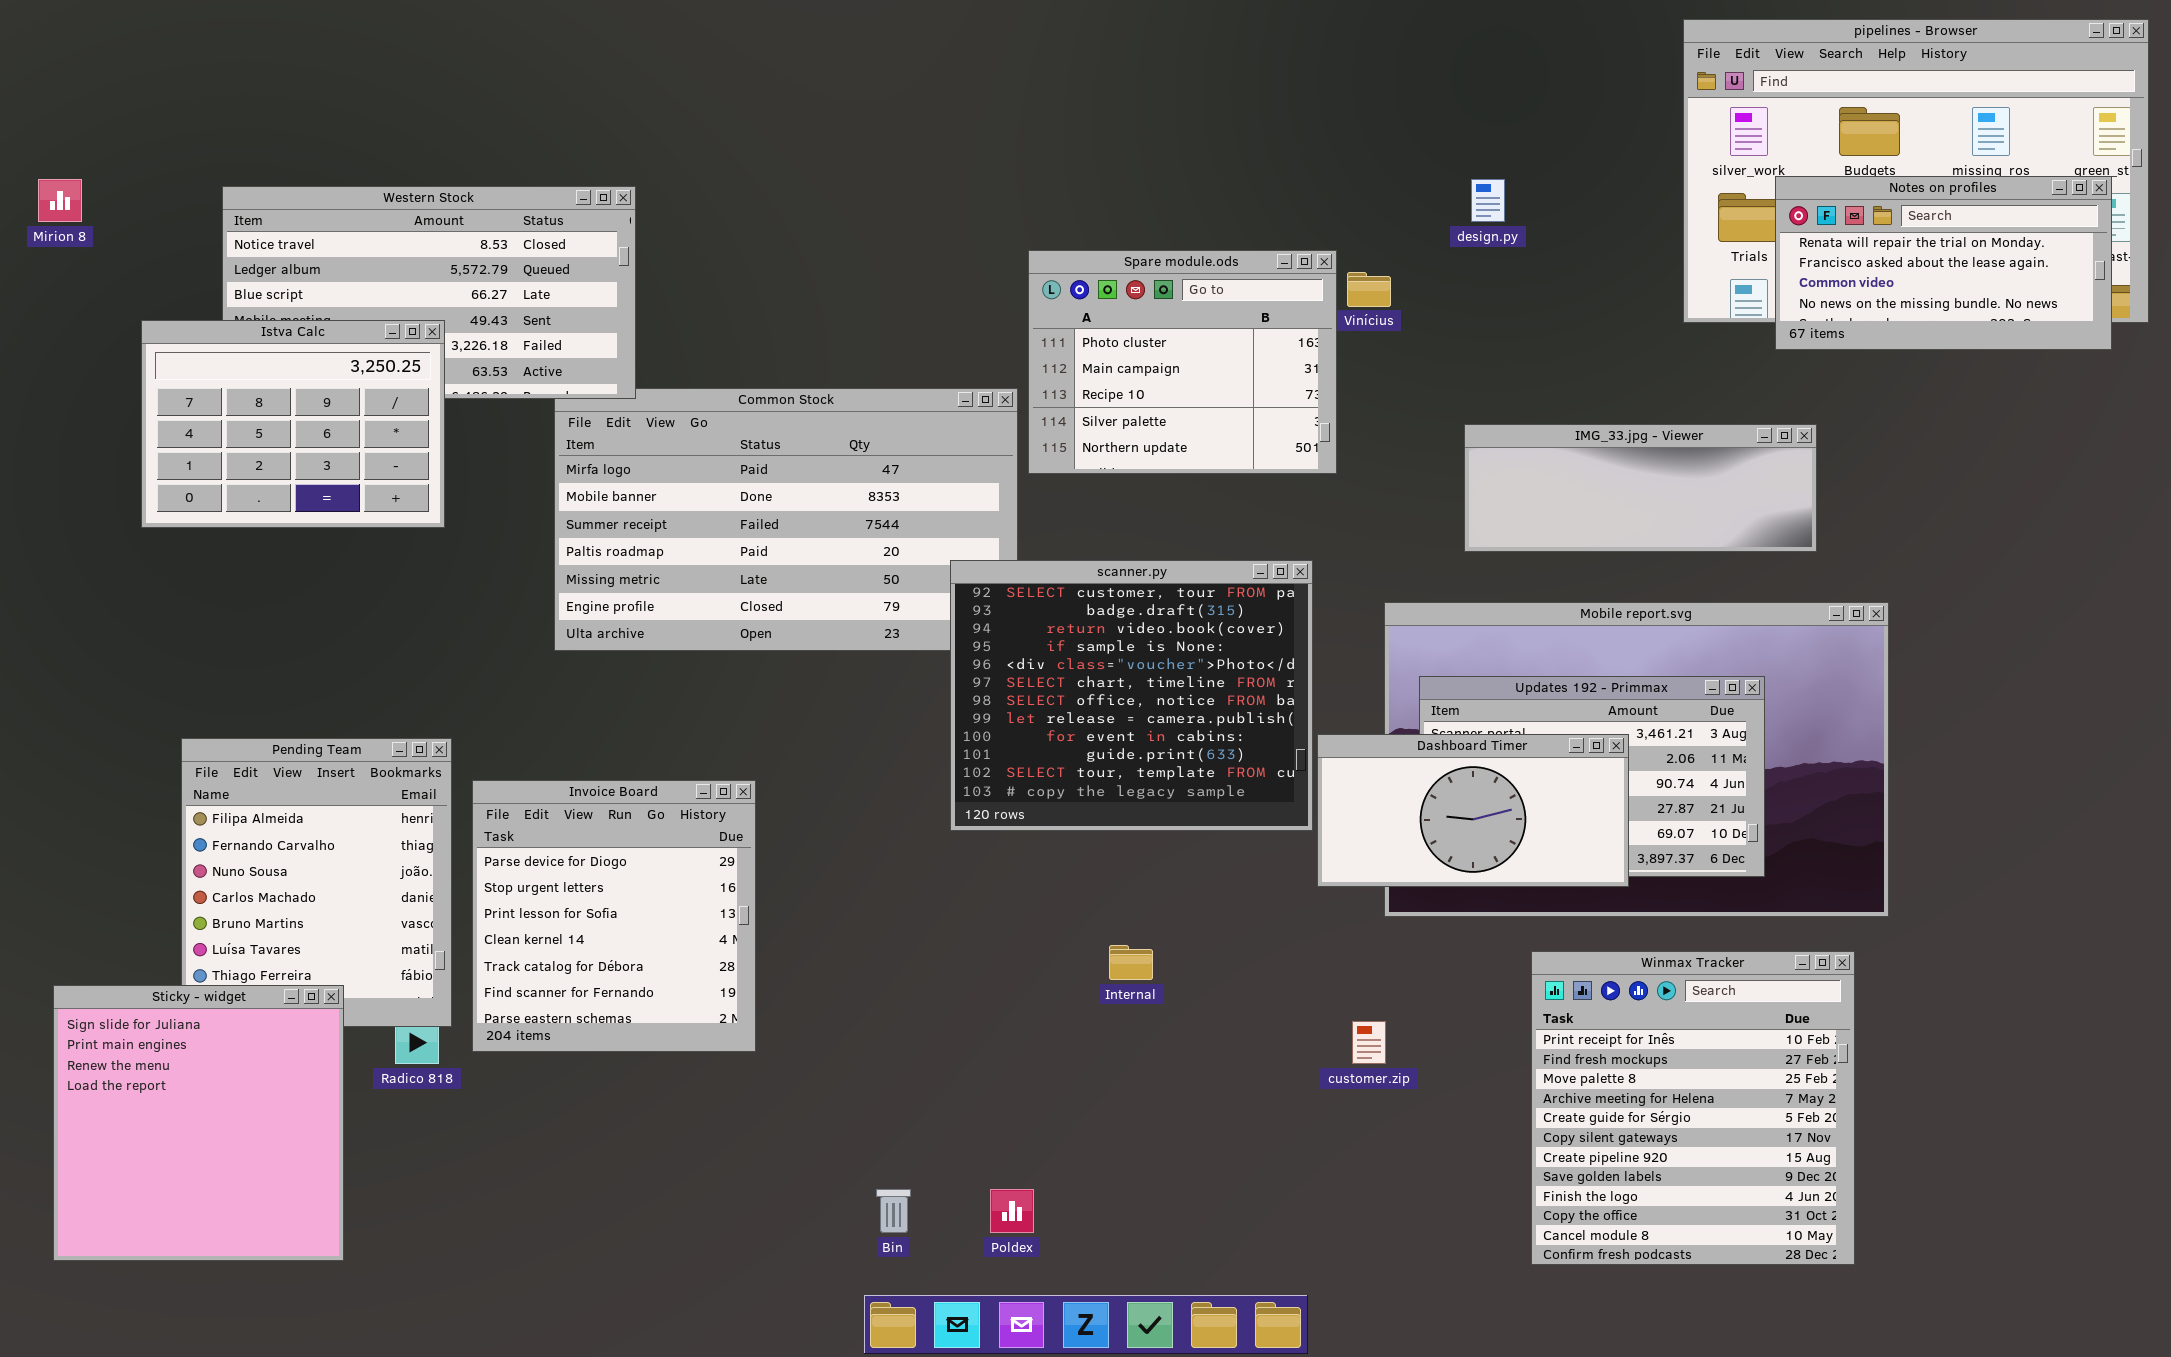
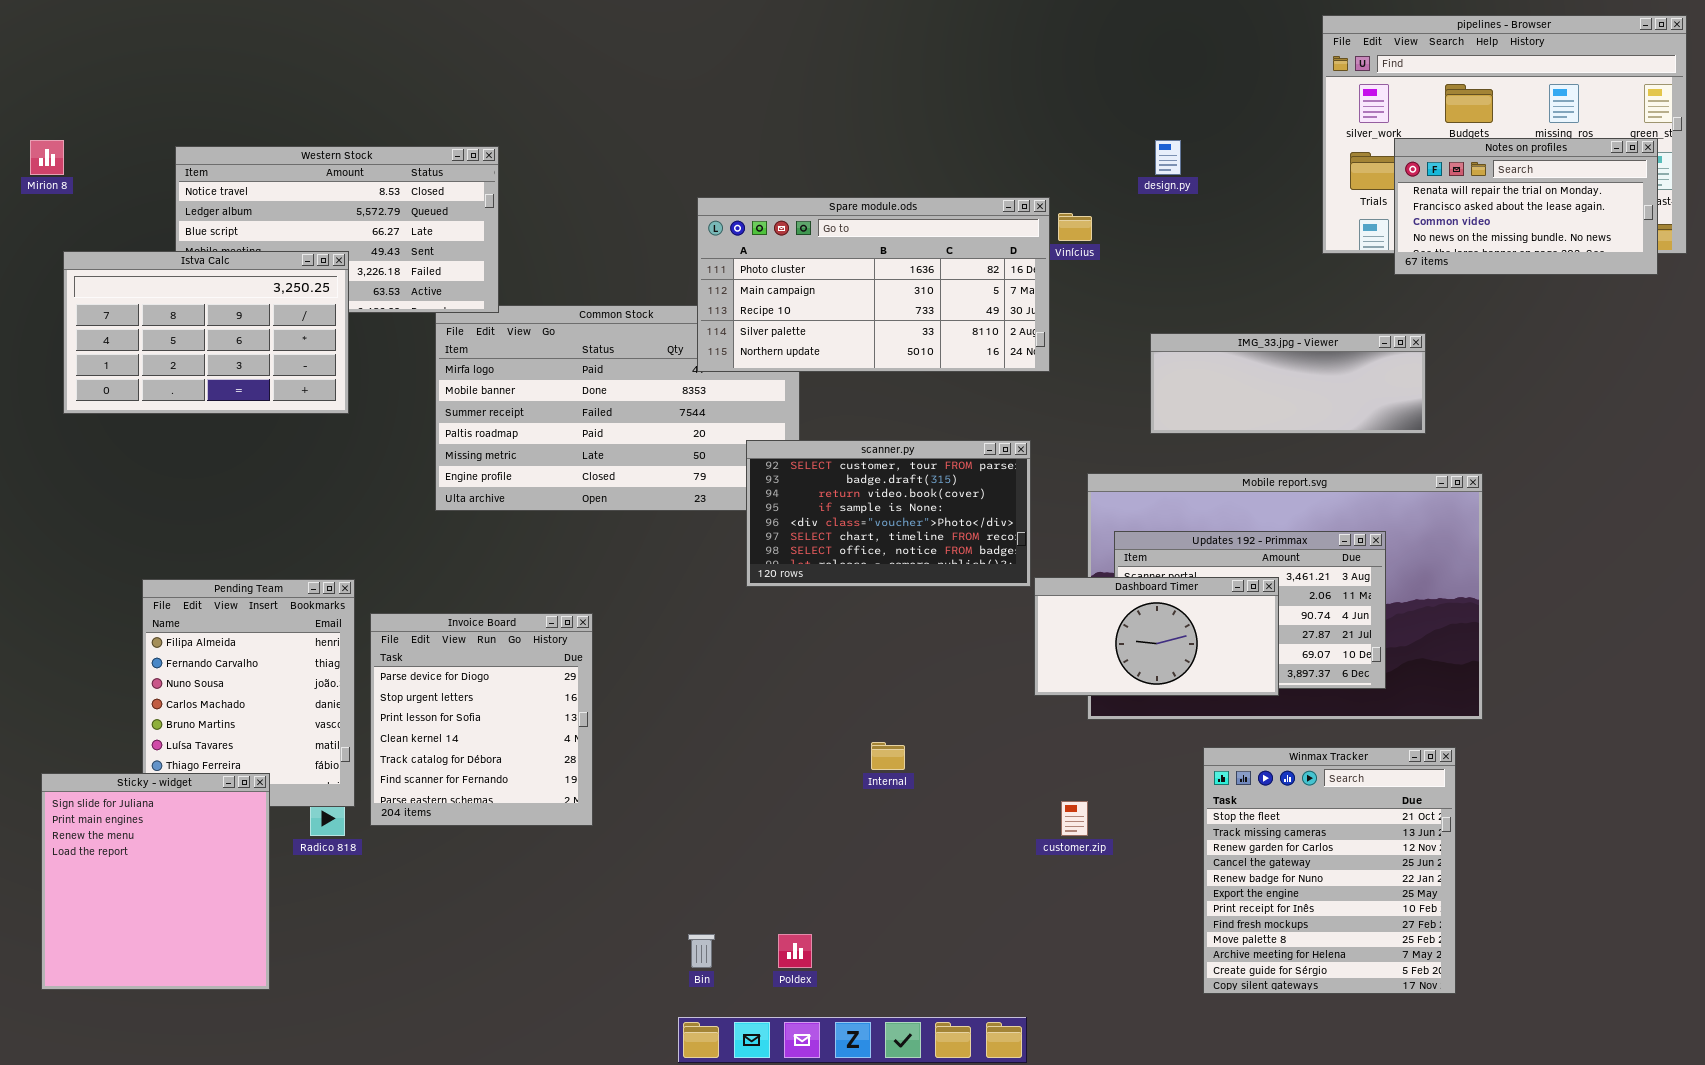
Spare module.ods: [1028,250,1337,474] -> [697,197,1050,372], resized
Istva Calc: [141,320,445,528] -> [63,251,349,414], resized
scanner.py: [950,560,1313,831] -> [746,440,1031,587], resized
Winmax Tracker: [1531,951,1855,1265] -> [1203,747,1456,994], scrolled up 6 rows

